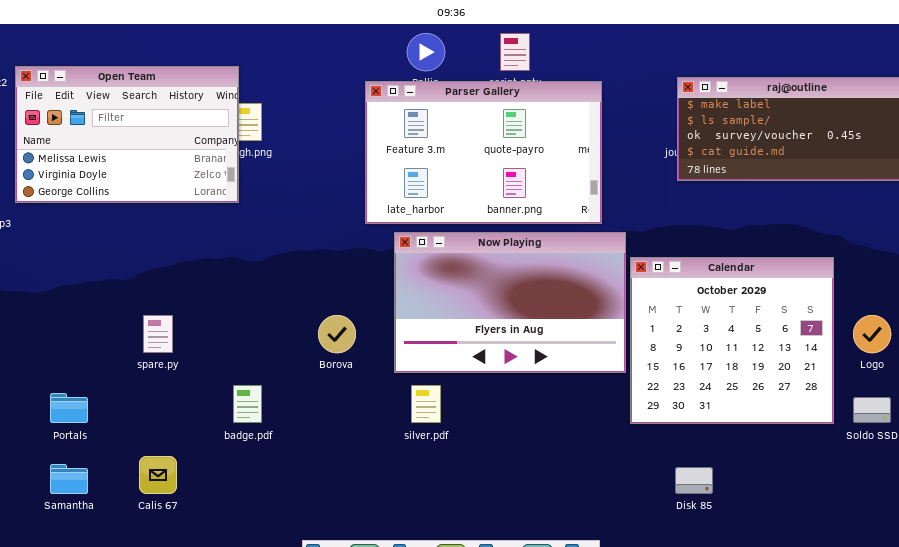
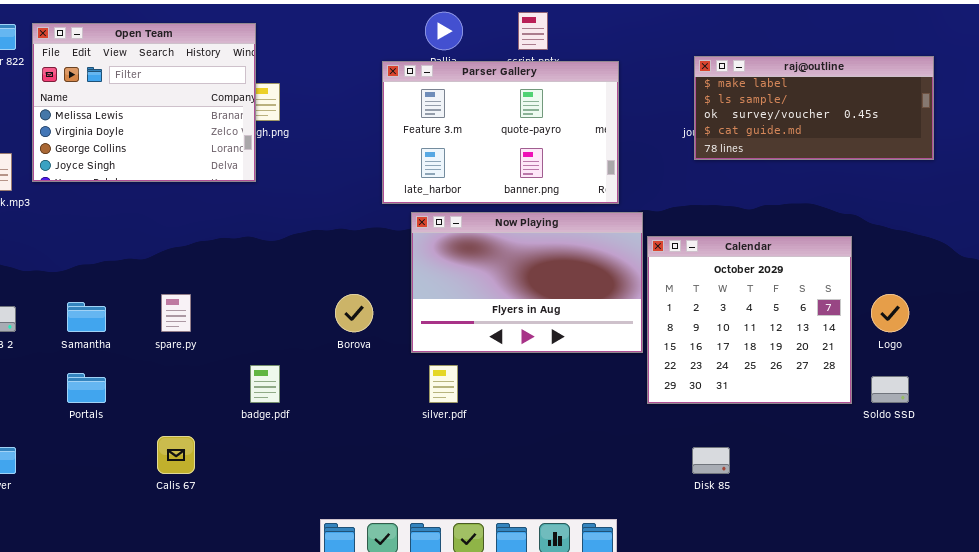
Open Team: [15,66,239,203] -> [32,23,256,182], resized
Samantha: [50,464,88,494] -> [67,302,106,332], moved

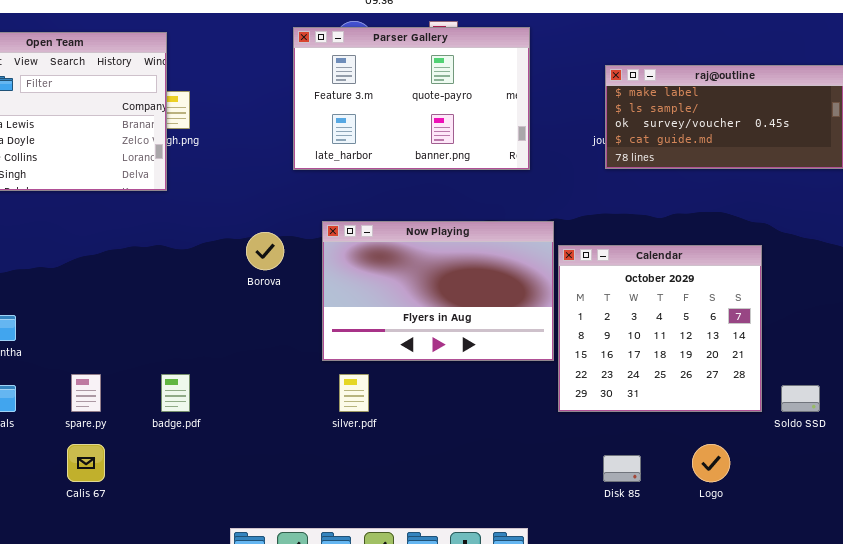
Parser Gallery: [382,61,619,204] -> [293,27,530,170], moved
spare.py: [161,294,191,332] -> [71,374,101,412], moved
Borova: [335,294,373,332] -> [246,232,284,270], moved
Logo: [871,294,909,332] -> [692,444,730,482], moved

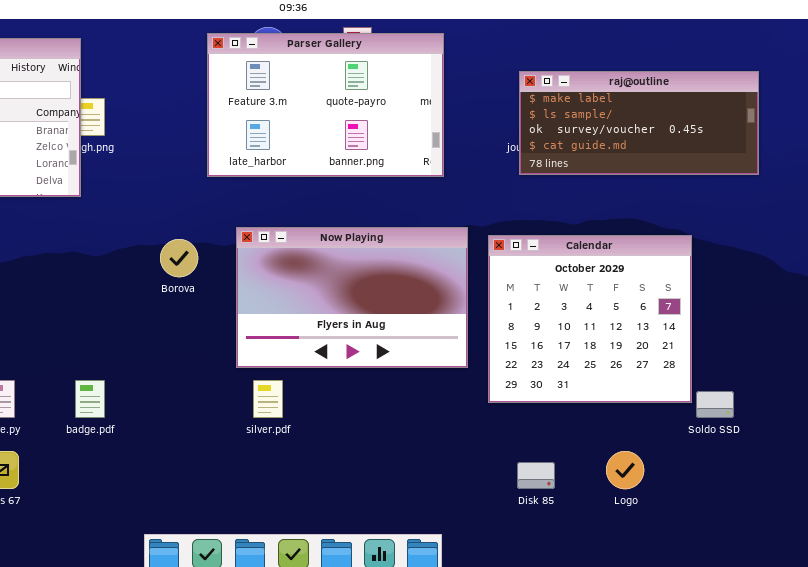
Calendar: [558,245,762,412] -> [488,235,692,403], moved

